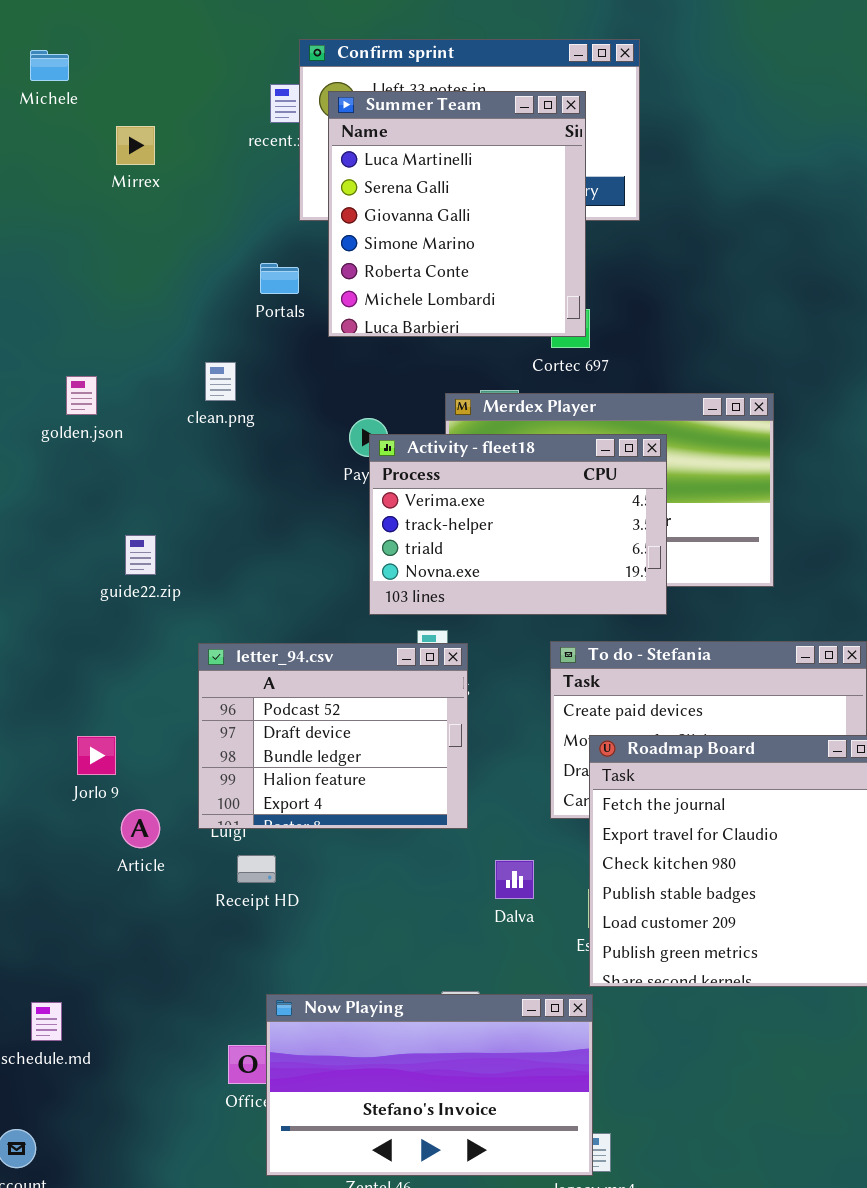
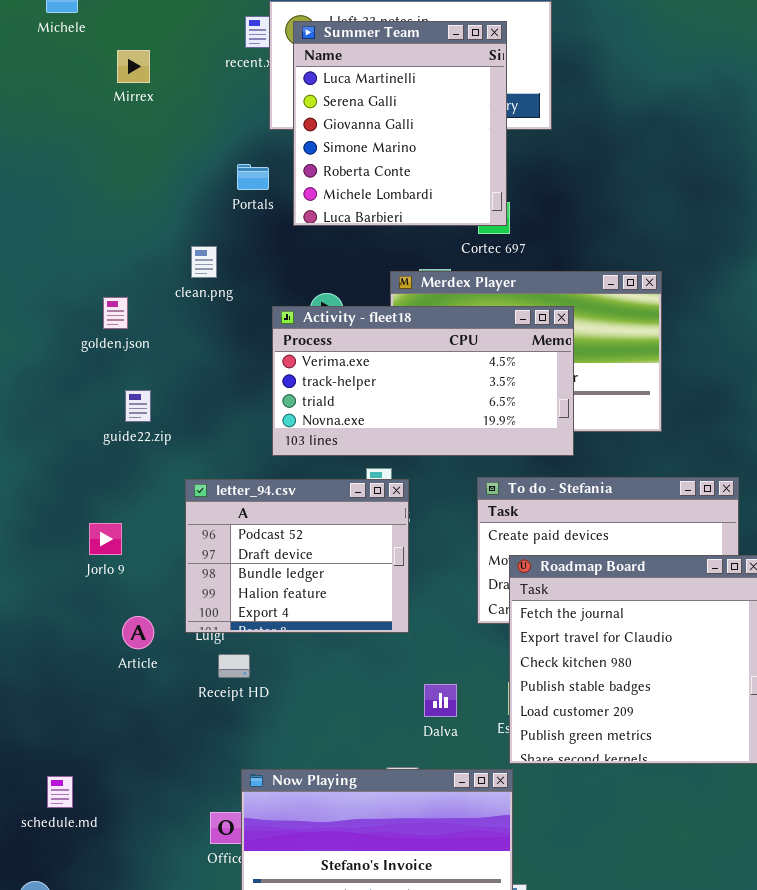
golden.json: [66,376,97,415] -> [103,297,128,329], moved
Activity - fleet18: [369,434,667,615] -> [272,306,574,456], resized
Jorlo 9: [77,736,116,775] -> [89,523,122,555], moved
Dalva: [495,860,534,899] -> [424,684,457,717], moved

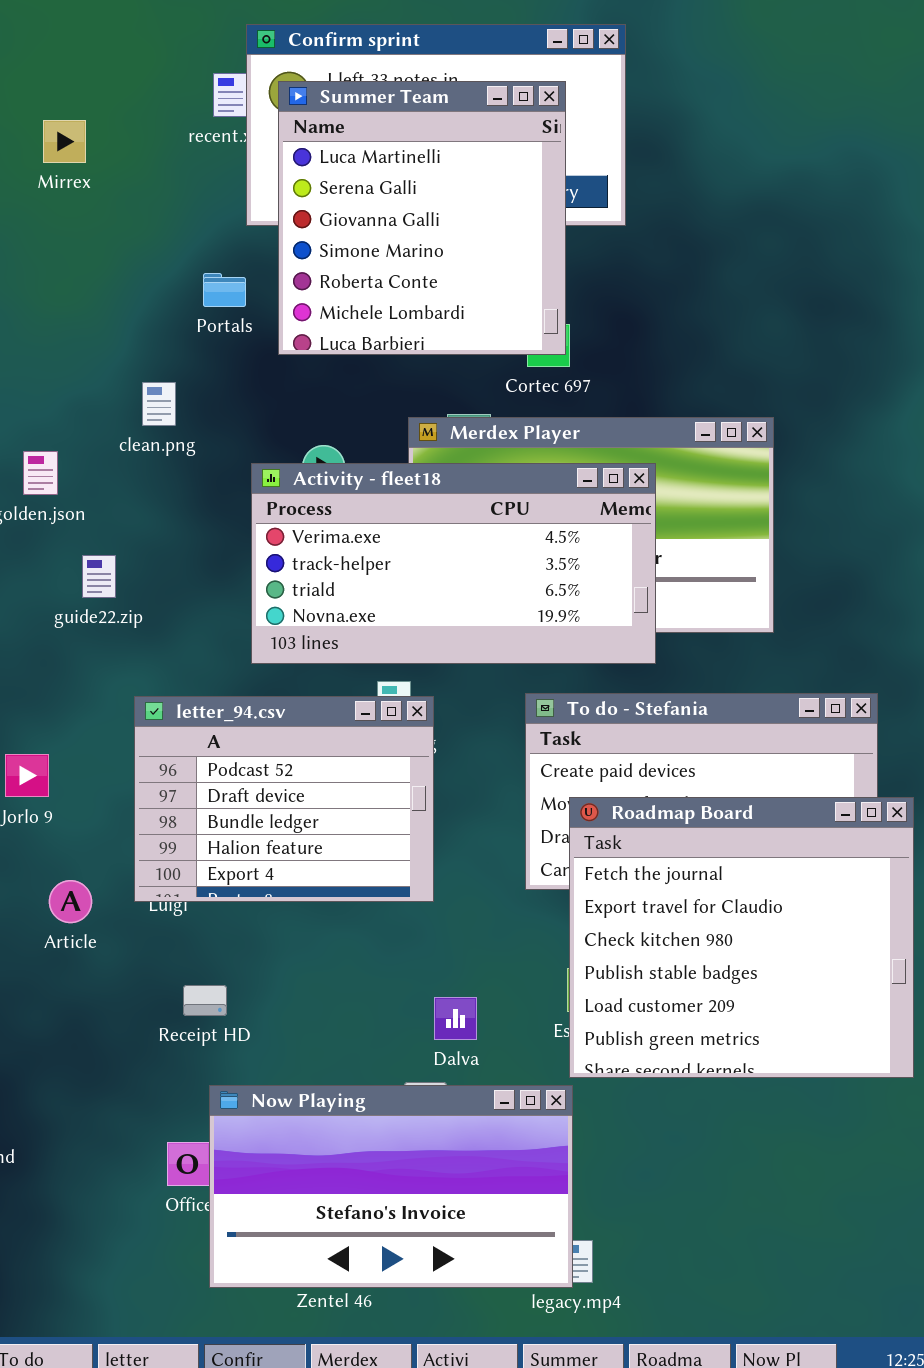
guide22.zip: [125,390,151,422] -> [82,555,116,598], moved
Receipt HD: [218,654,250,678] -> [183,985,227,1016], moved
Dalva: [424,684,457,717] -> [434,997,477,1040], moved

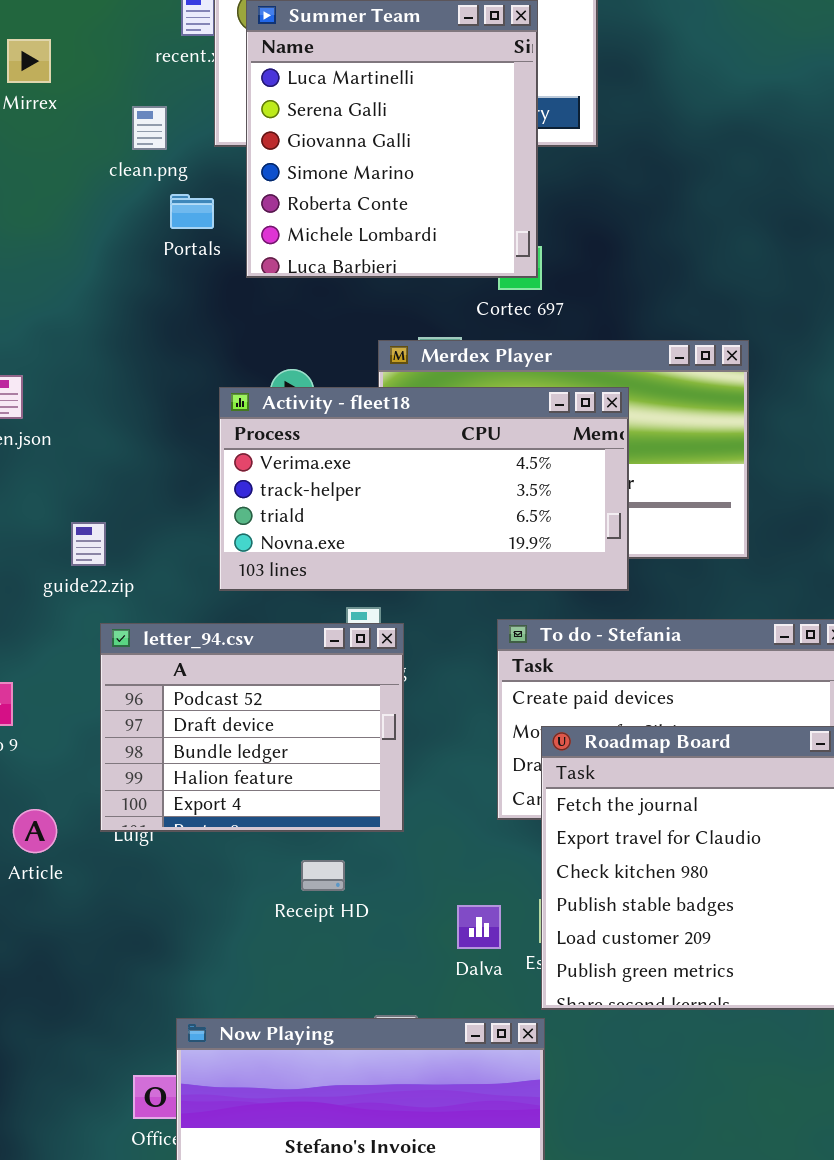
clean.png: [142,382,176,426] -> [132,106,167,150], moved
guide22.zip: [82,555,116,598] -> [71,522,106,566], moved
Receipt HD: [183,985,227,1016] -> [301,860,345,891], moved
Dalva: [434,997,477,1040] -> [457,905,501,949], moved

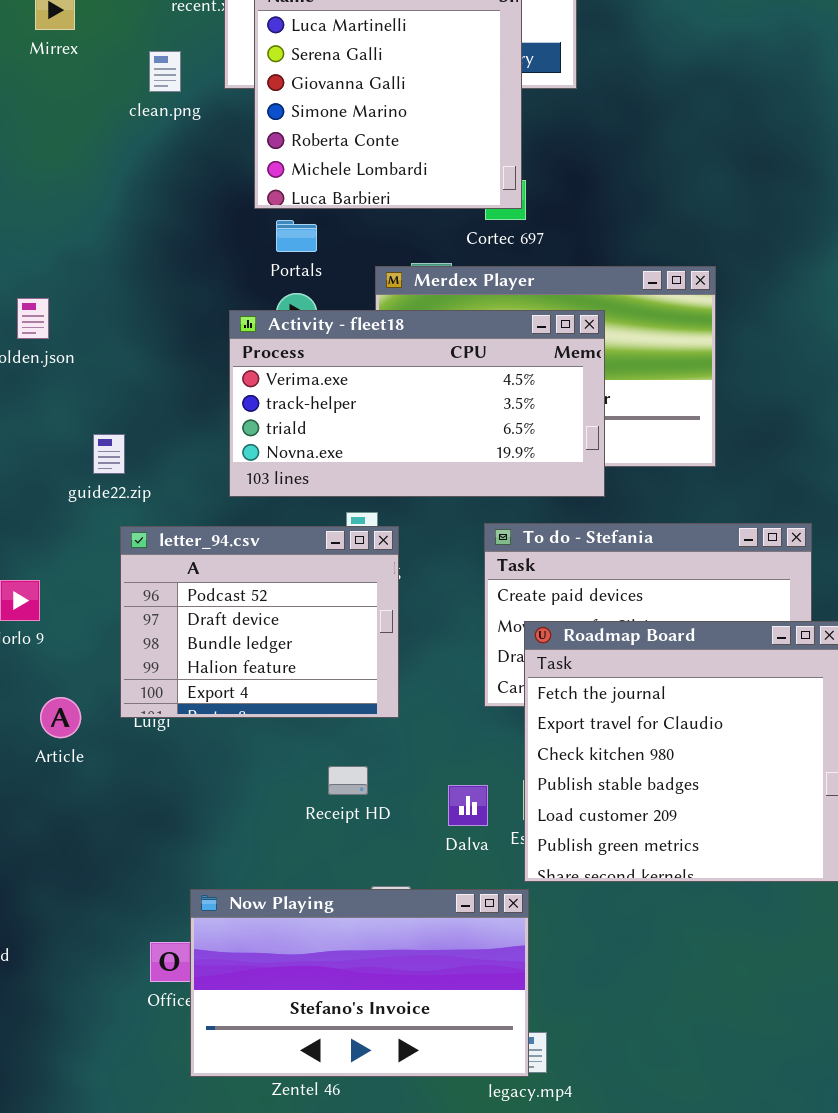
Portals: [170,194,214,229] -> [276,220,317,252], moved
Receipt HD: [301,860,345,891] -> [328,766,368,795], moved

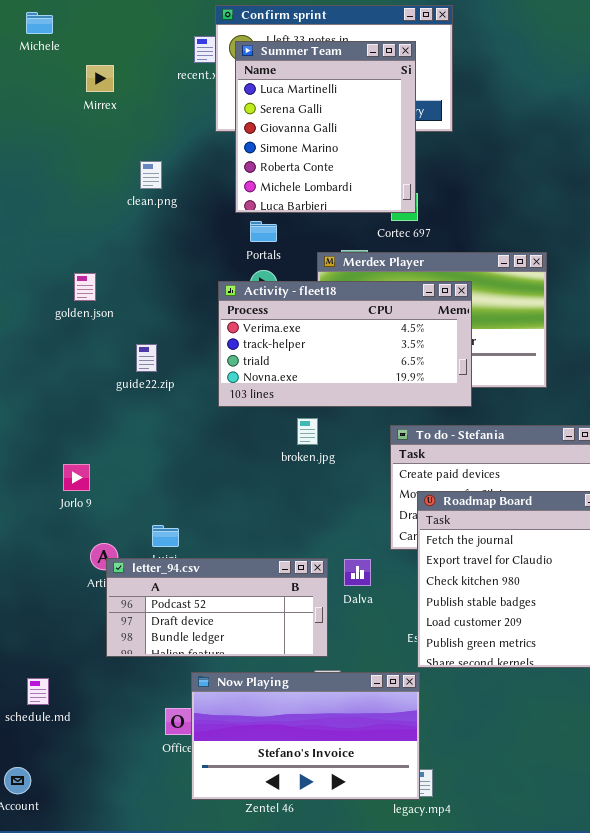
clean.png: [149,51,181,92] -> [140,161,162,189], moved
guide22.zip: [93,434,125,474] -> [136,344,157,372], moved
letter_94.csv: [120,526,399,718] -> [106,558,328,657], moved, resized
Dalva: [448,785,488,826] -> [344,559,371,586], moved

